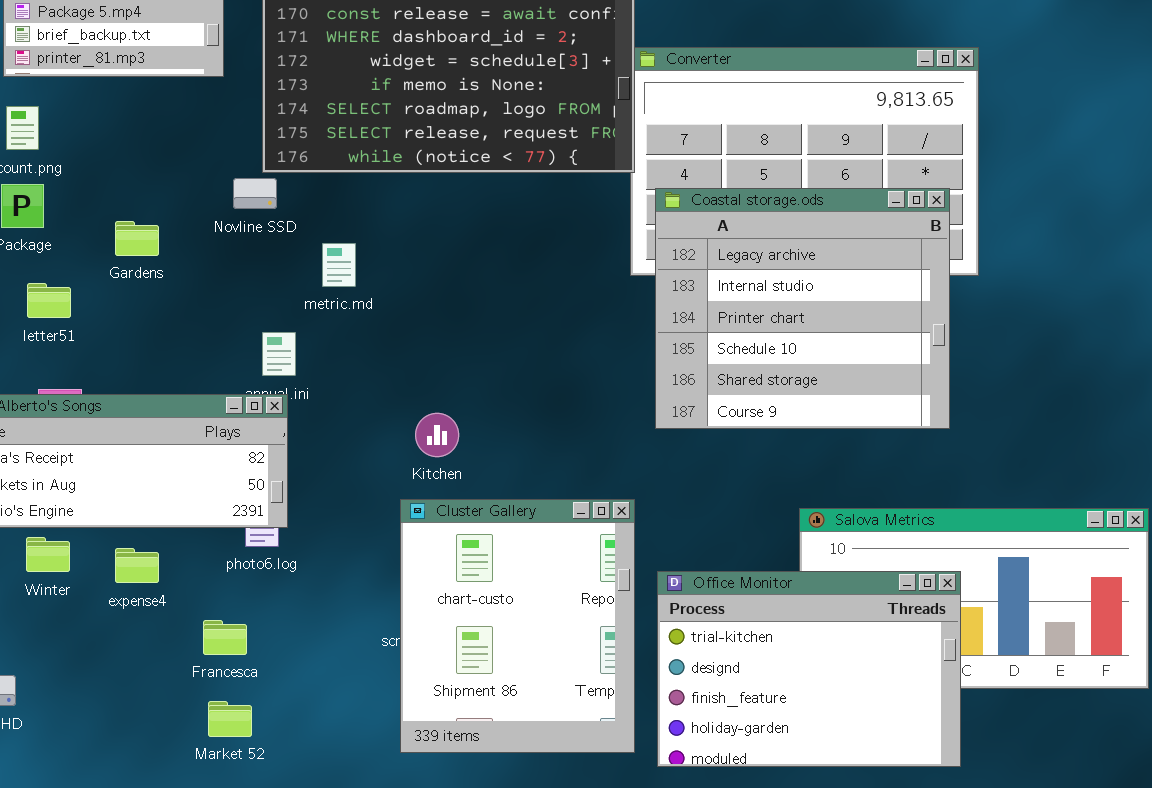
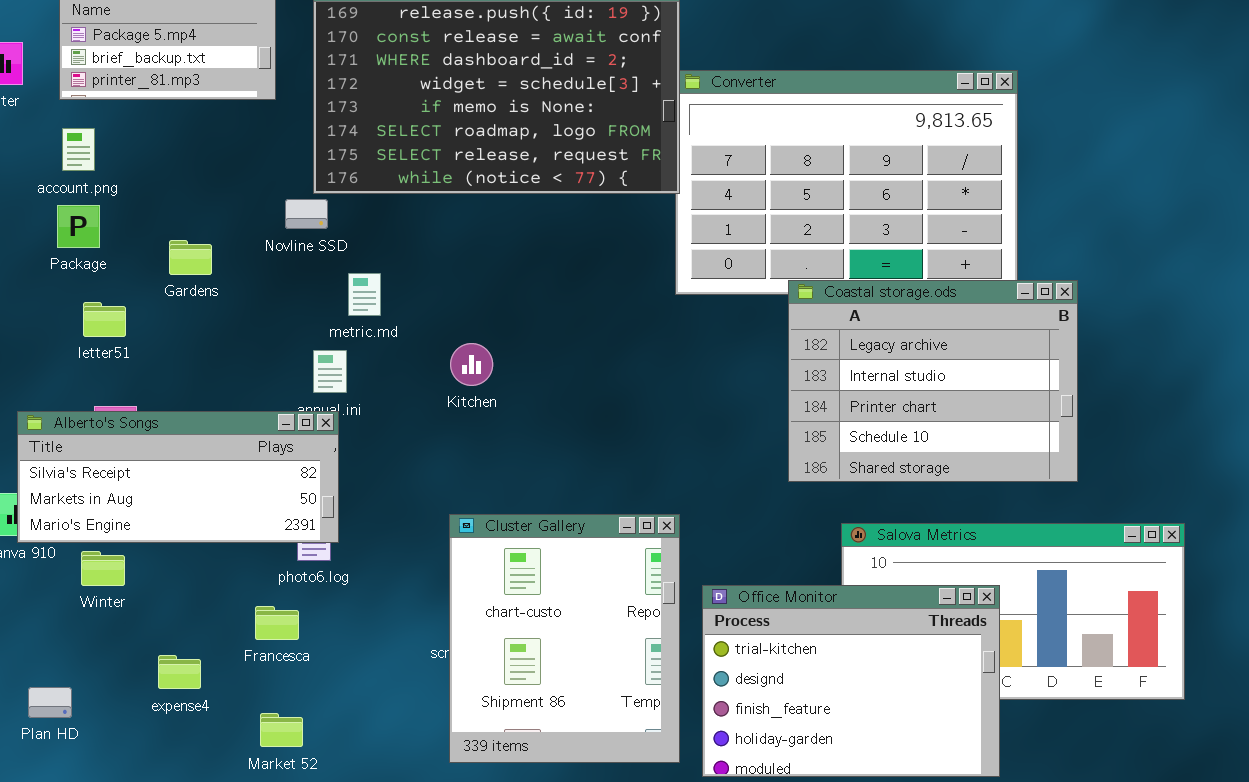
Coastal storage.ods: [655,188,950,429] -> [788,280,1078,482], moved, resized
metric.md: [322,243,356,287] -> [348,273,381,316], moved
Kitchen: [415,413,459,457] -> [450,343,493,386], moved
expense4: [115,548,159,583] -> [158,655,201,689], moved
Francesca: [203,620,247,655] -> [255,606,299,640], moved

